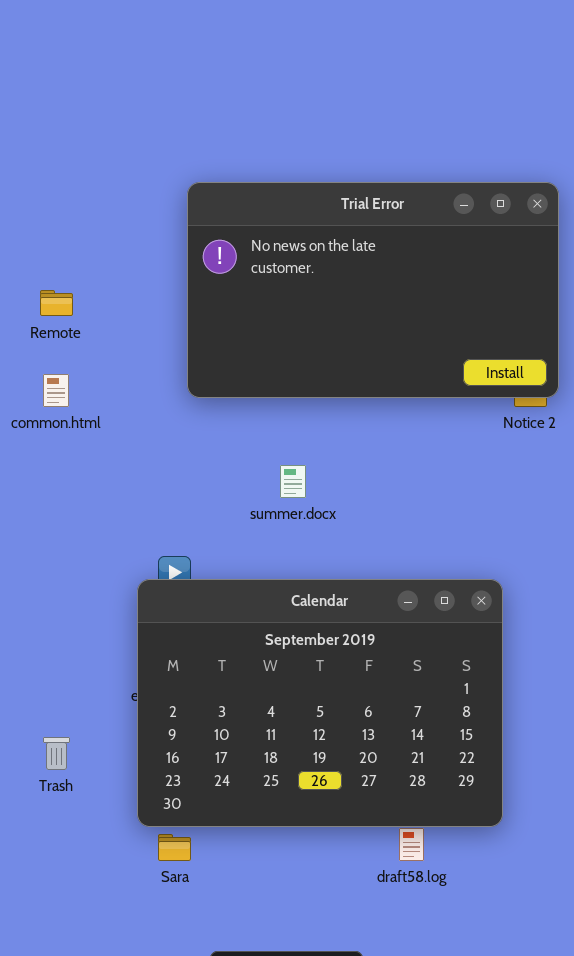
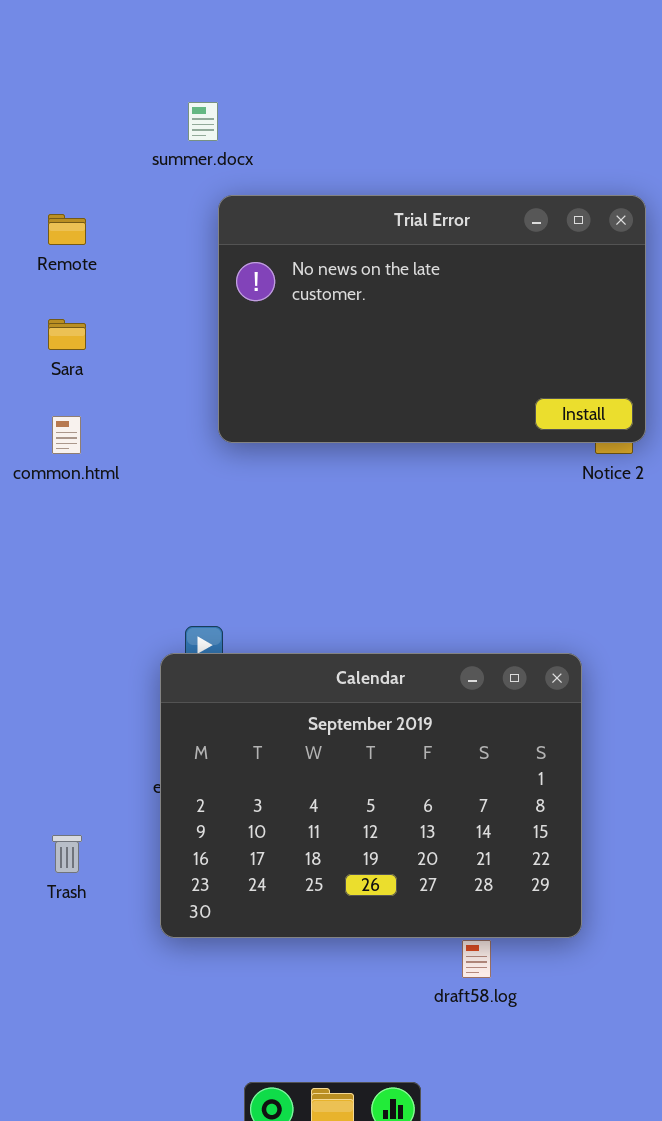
Remote: [40,290,73,316] -> [48,214,86,245], moved
summer.docx: [280,465,306,498] -> [188,102,218,141], moved
Sara: [158,834,191,861] -> [48,319,86,350], moved

